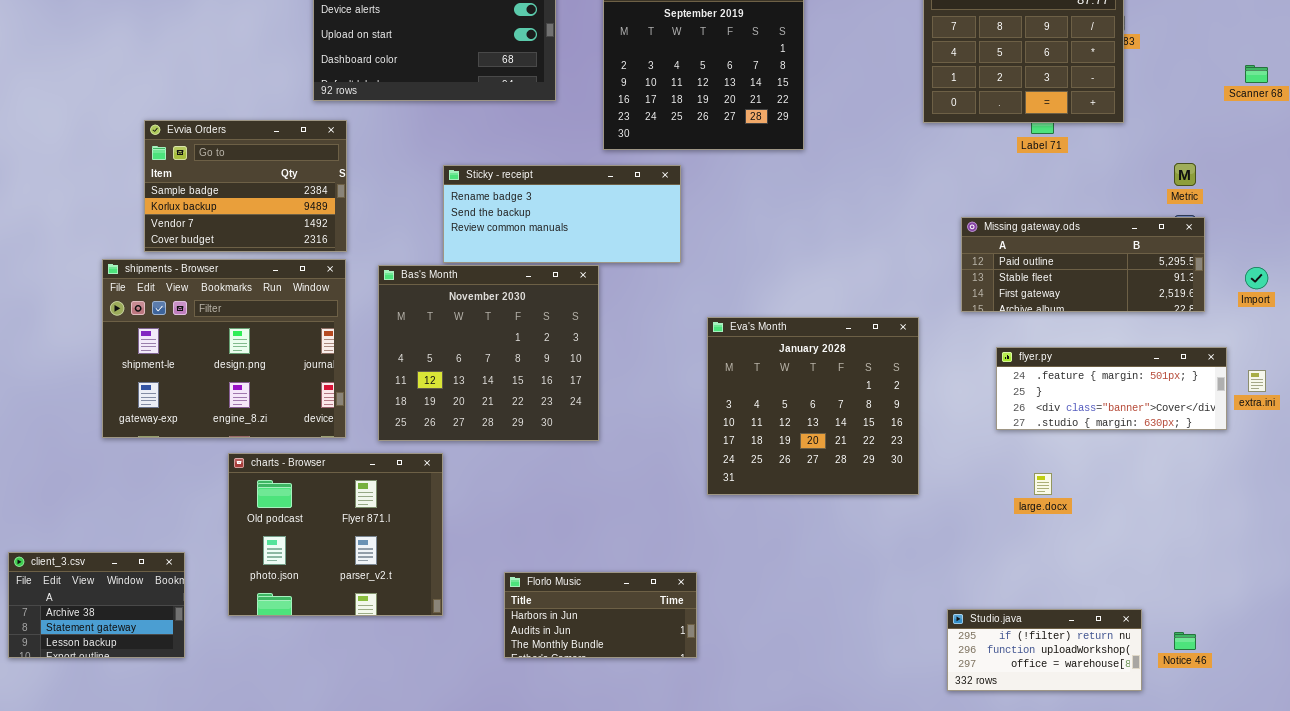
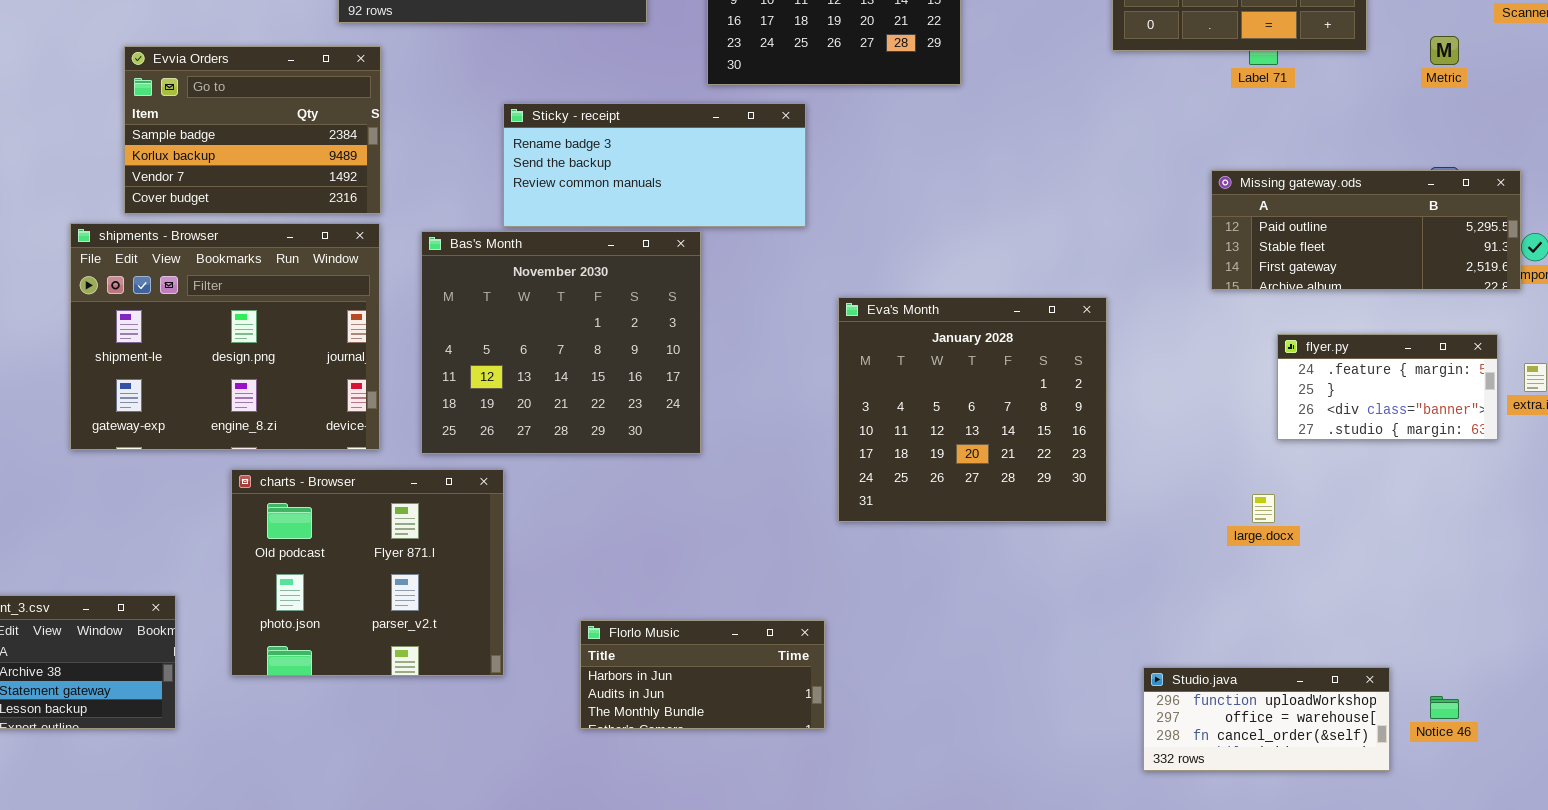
Metric: [1174,163,1196,186] -> [1430,36,1459,65], moved
Missing gateway.ods: [961,217,1205,312] -> [1211,170,1521,290], moved
flyer.py: [996,347,1227,430] -> [1277,334,1498,440], resized
Studio.java: [947,609,1142,691] -> [1143,667,1390,771], scrolled down 1 row

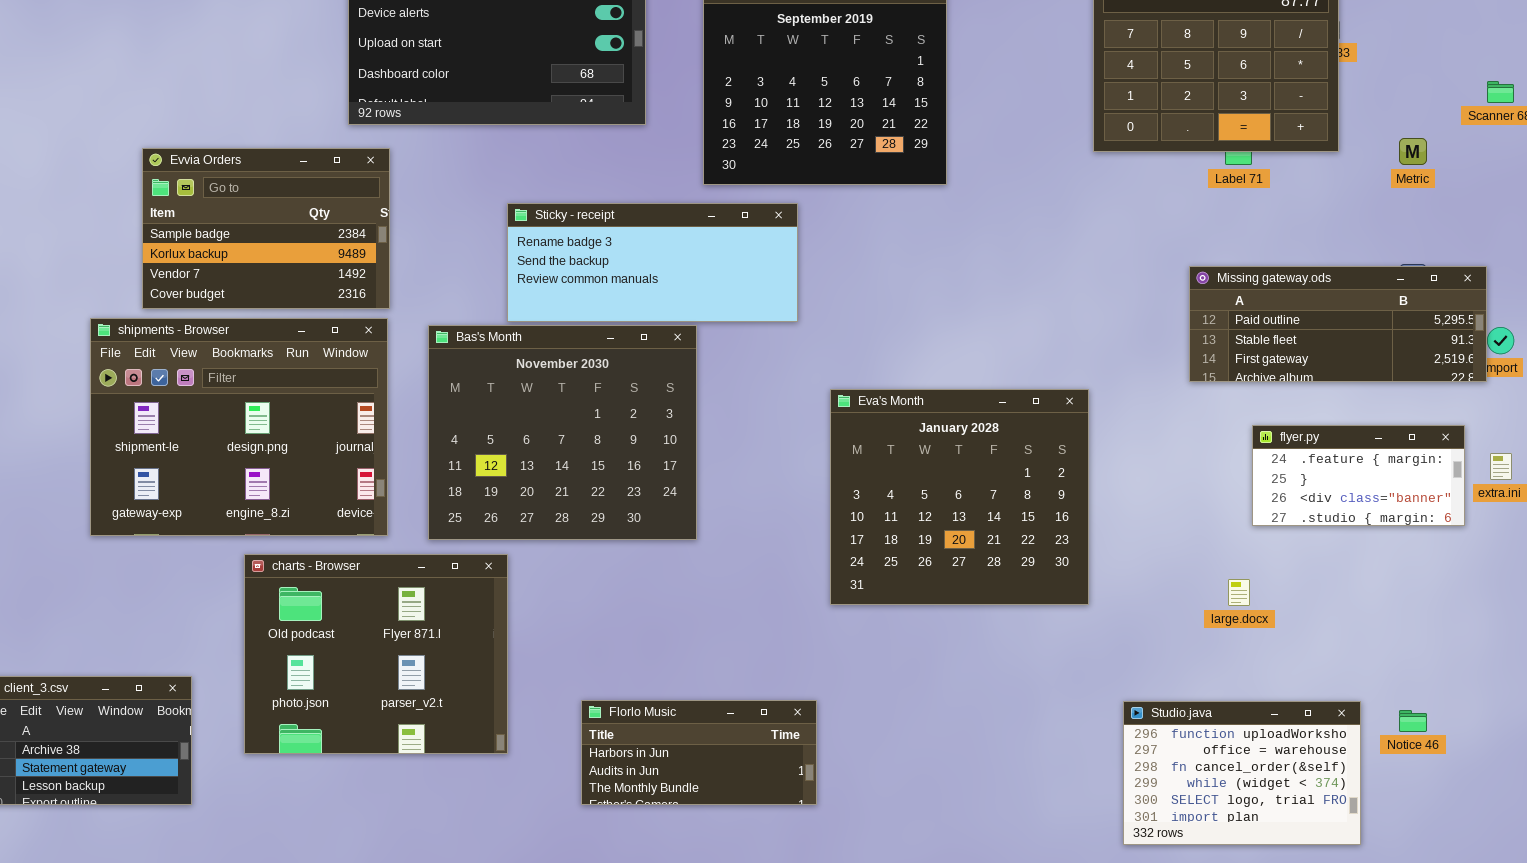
Studio.java: [1143,667,1390,771] -> [1123,701,1361,845], resized
Notice 46: [1430,696,1459,719] -> [1399,710,1427,732], moved

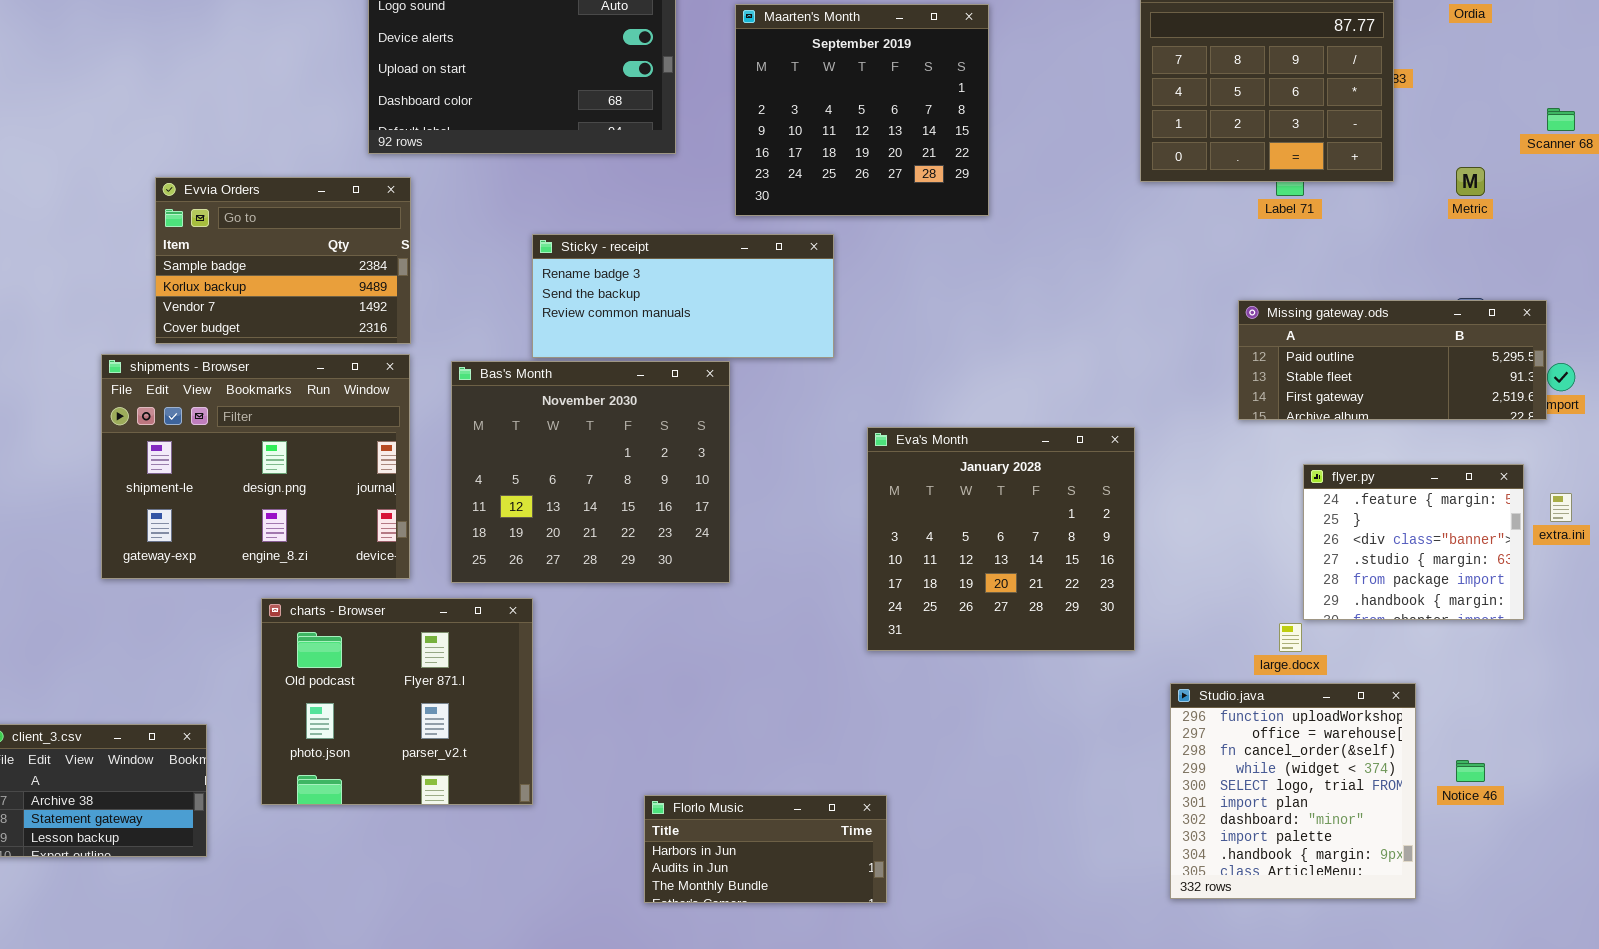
flyer.py: [1252,425,1465,526] -> [1303,464,1524,620], resized
Florlo Music: [581,700,817,805] -> [644,795,887,903], moved
Studio.java: [1123,701,1361,845] -> [1170,683,1416,899], resized

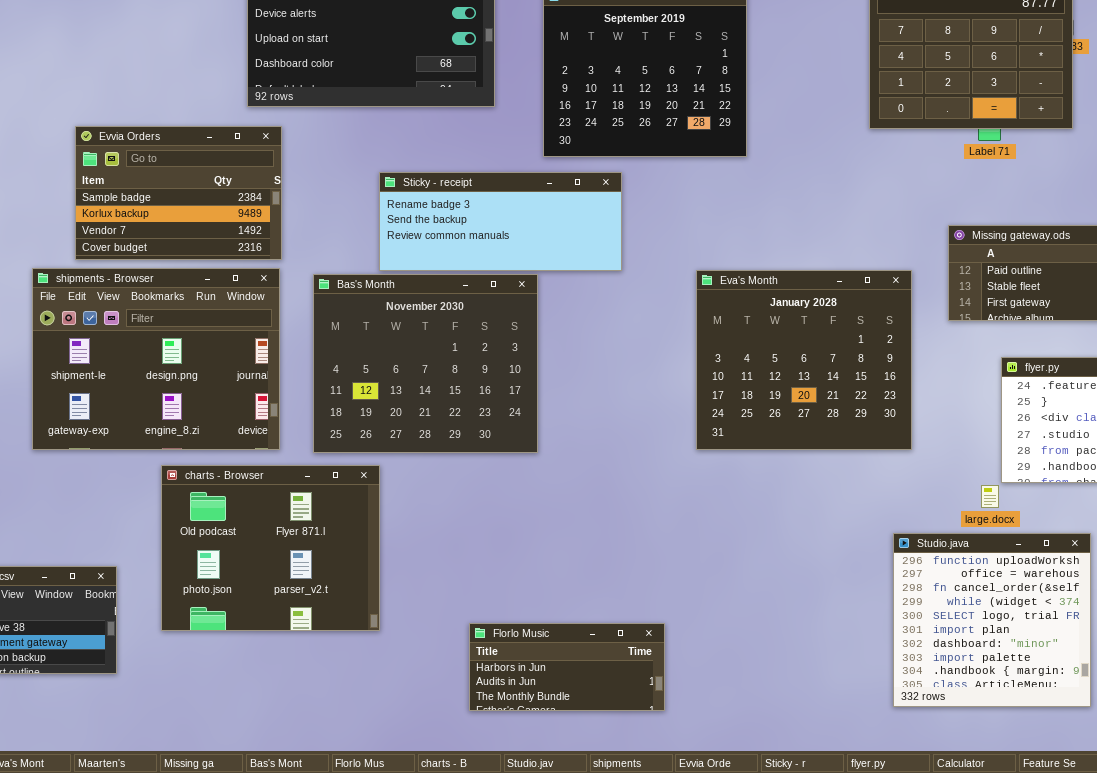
Eva's Month: [867,427,1135,651] -> [696,270,912,450], moved

